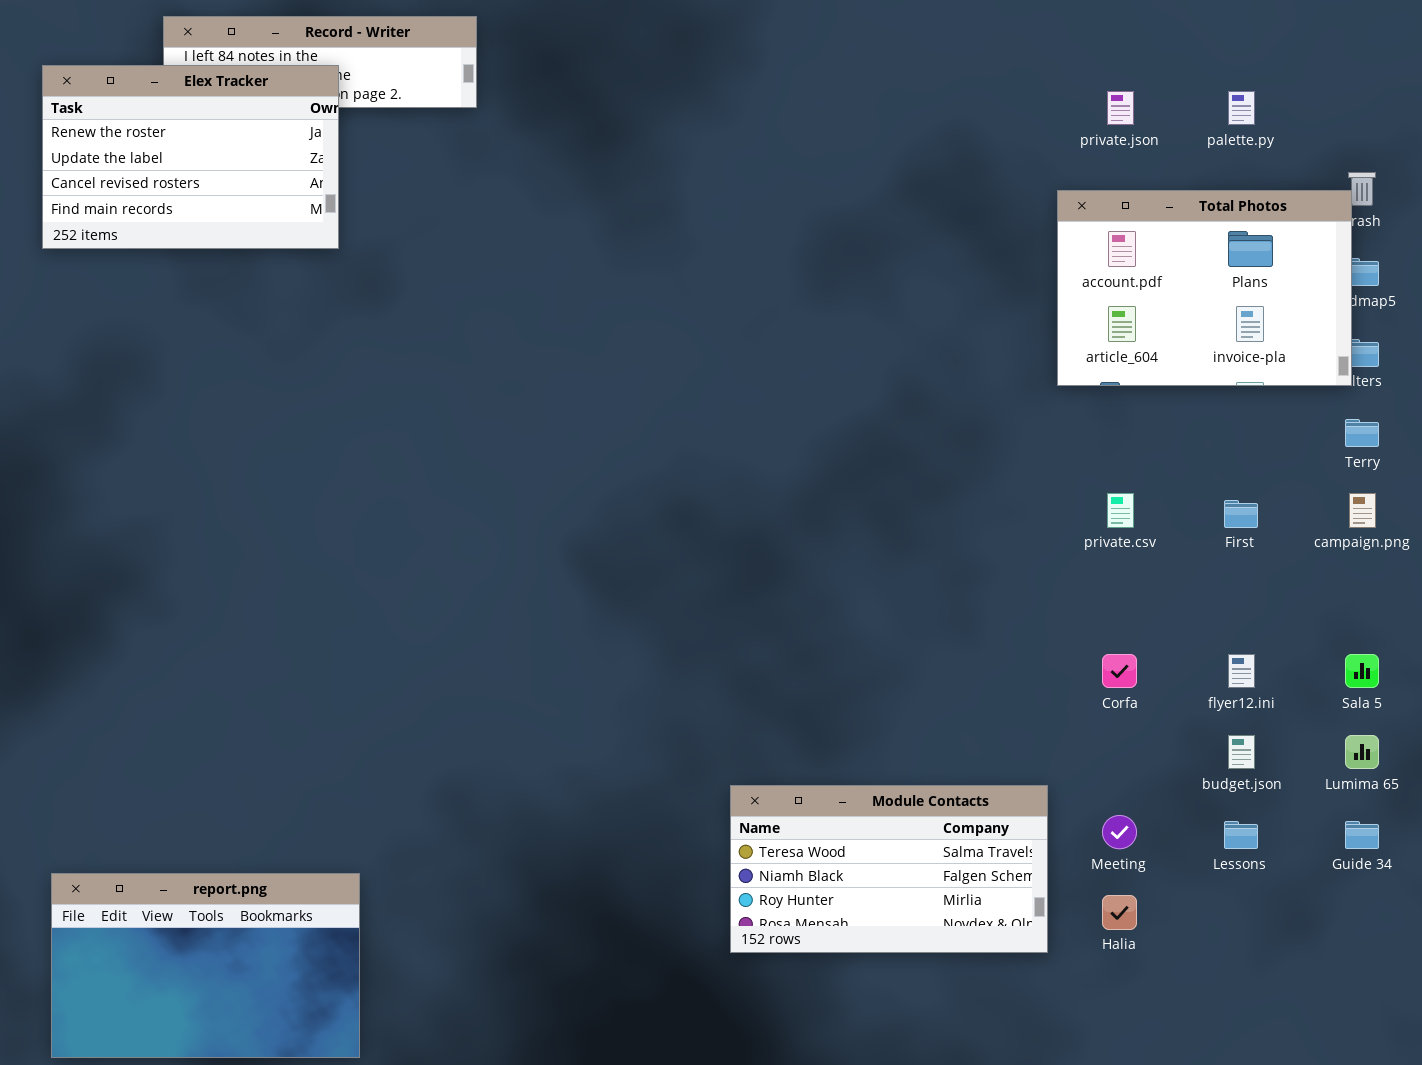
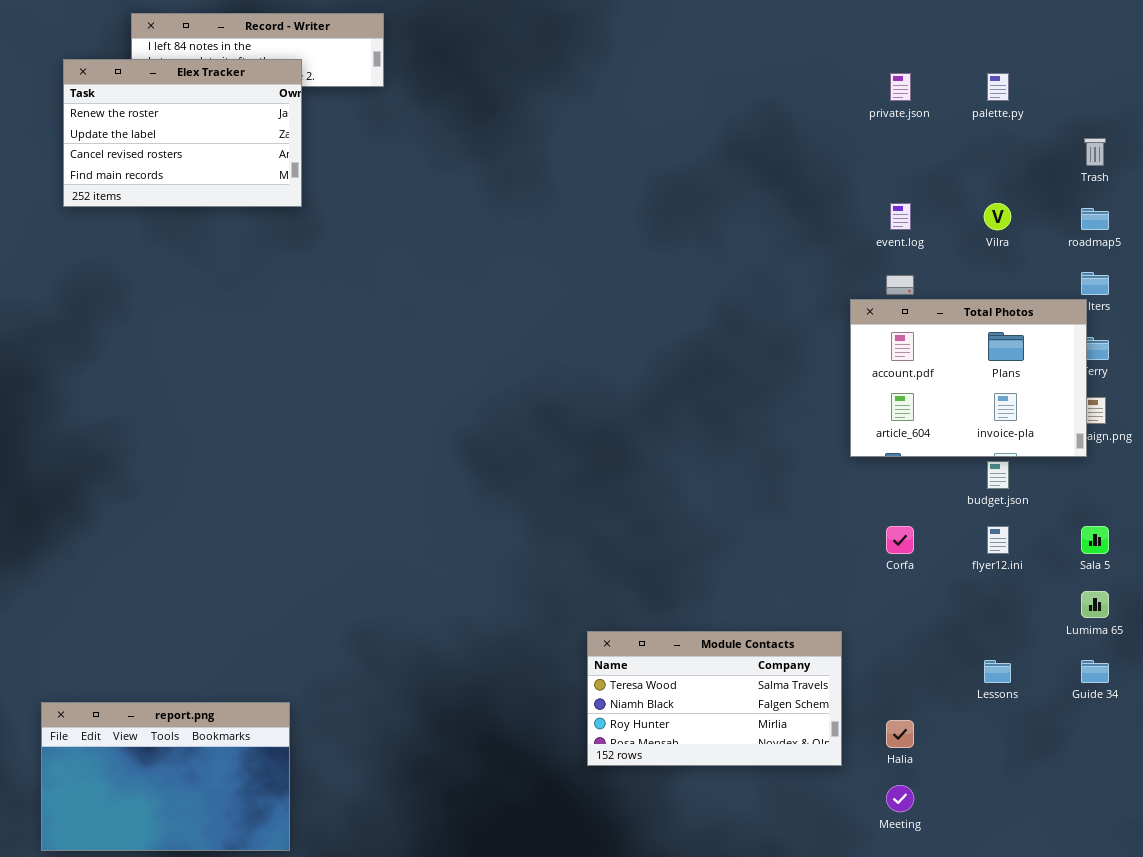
Elex Tracker: [42,65,339,249] -> [63,59,302,207], moved
Total Photos: [1057,190,1352,386] -> [850,299,1087,457], moved
budget.json: [1228,735,1255,769] -> [987,461,1009,489], moved
Meeting: [1102,815,1137,849] -> [886,785,914,812], moved

